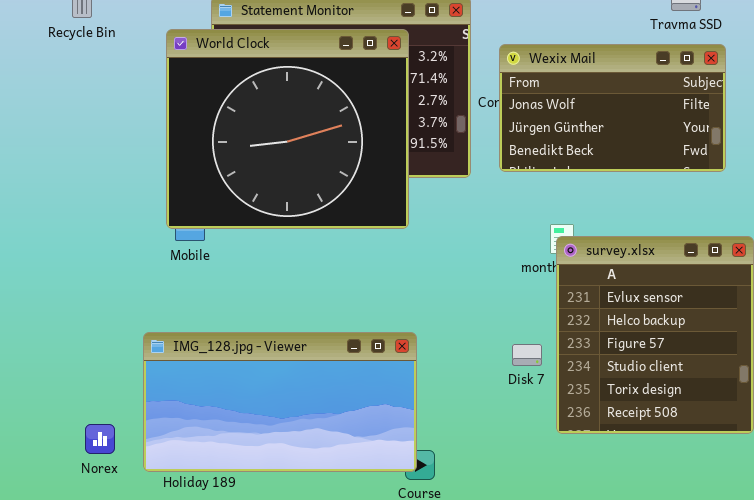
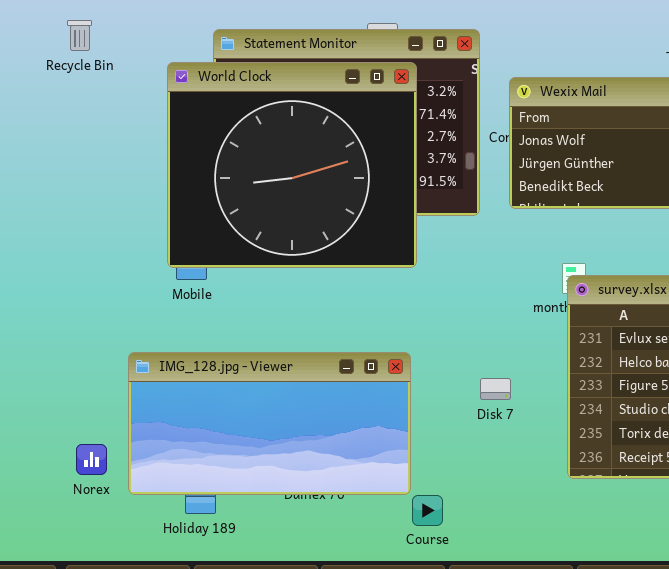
IMG_128.jpg - Viewer: [143,332,417,472] -> [128,352,411,495], moved
Disk 7: [512,344,542,366] -> [480,378,511,400], moved
Norex: [85,424,115,454] -> [76,444,107,475], moved

